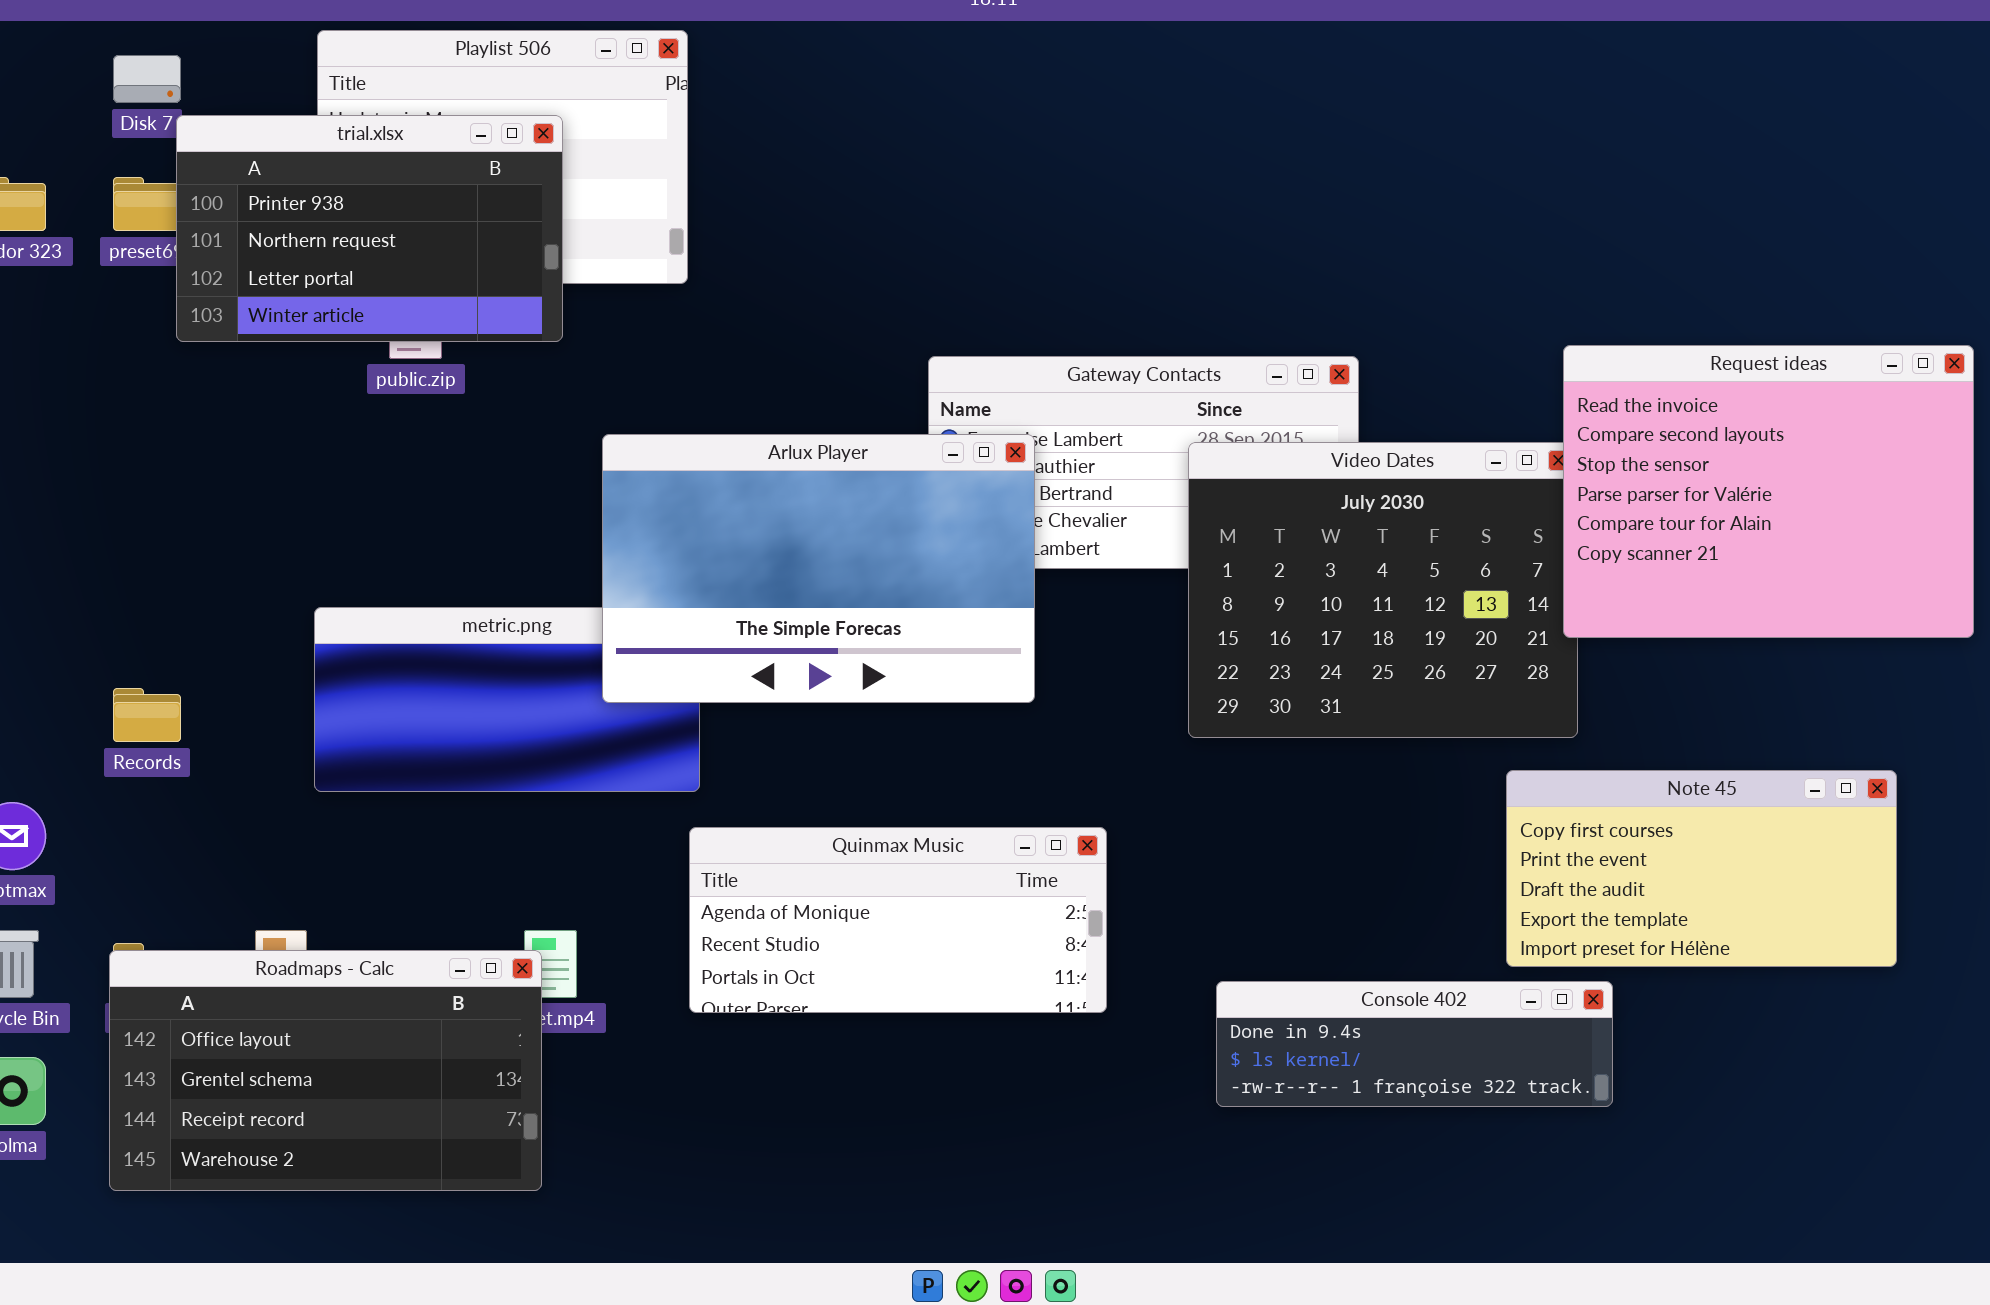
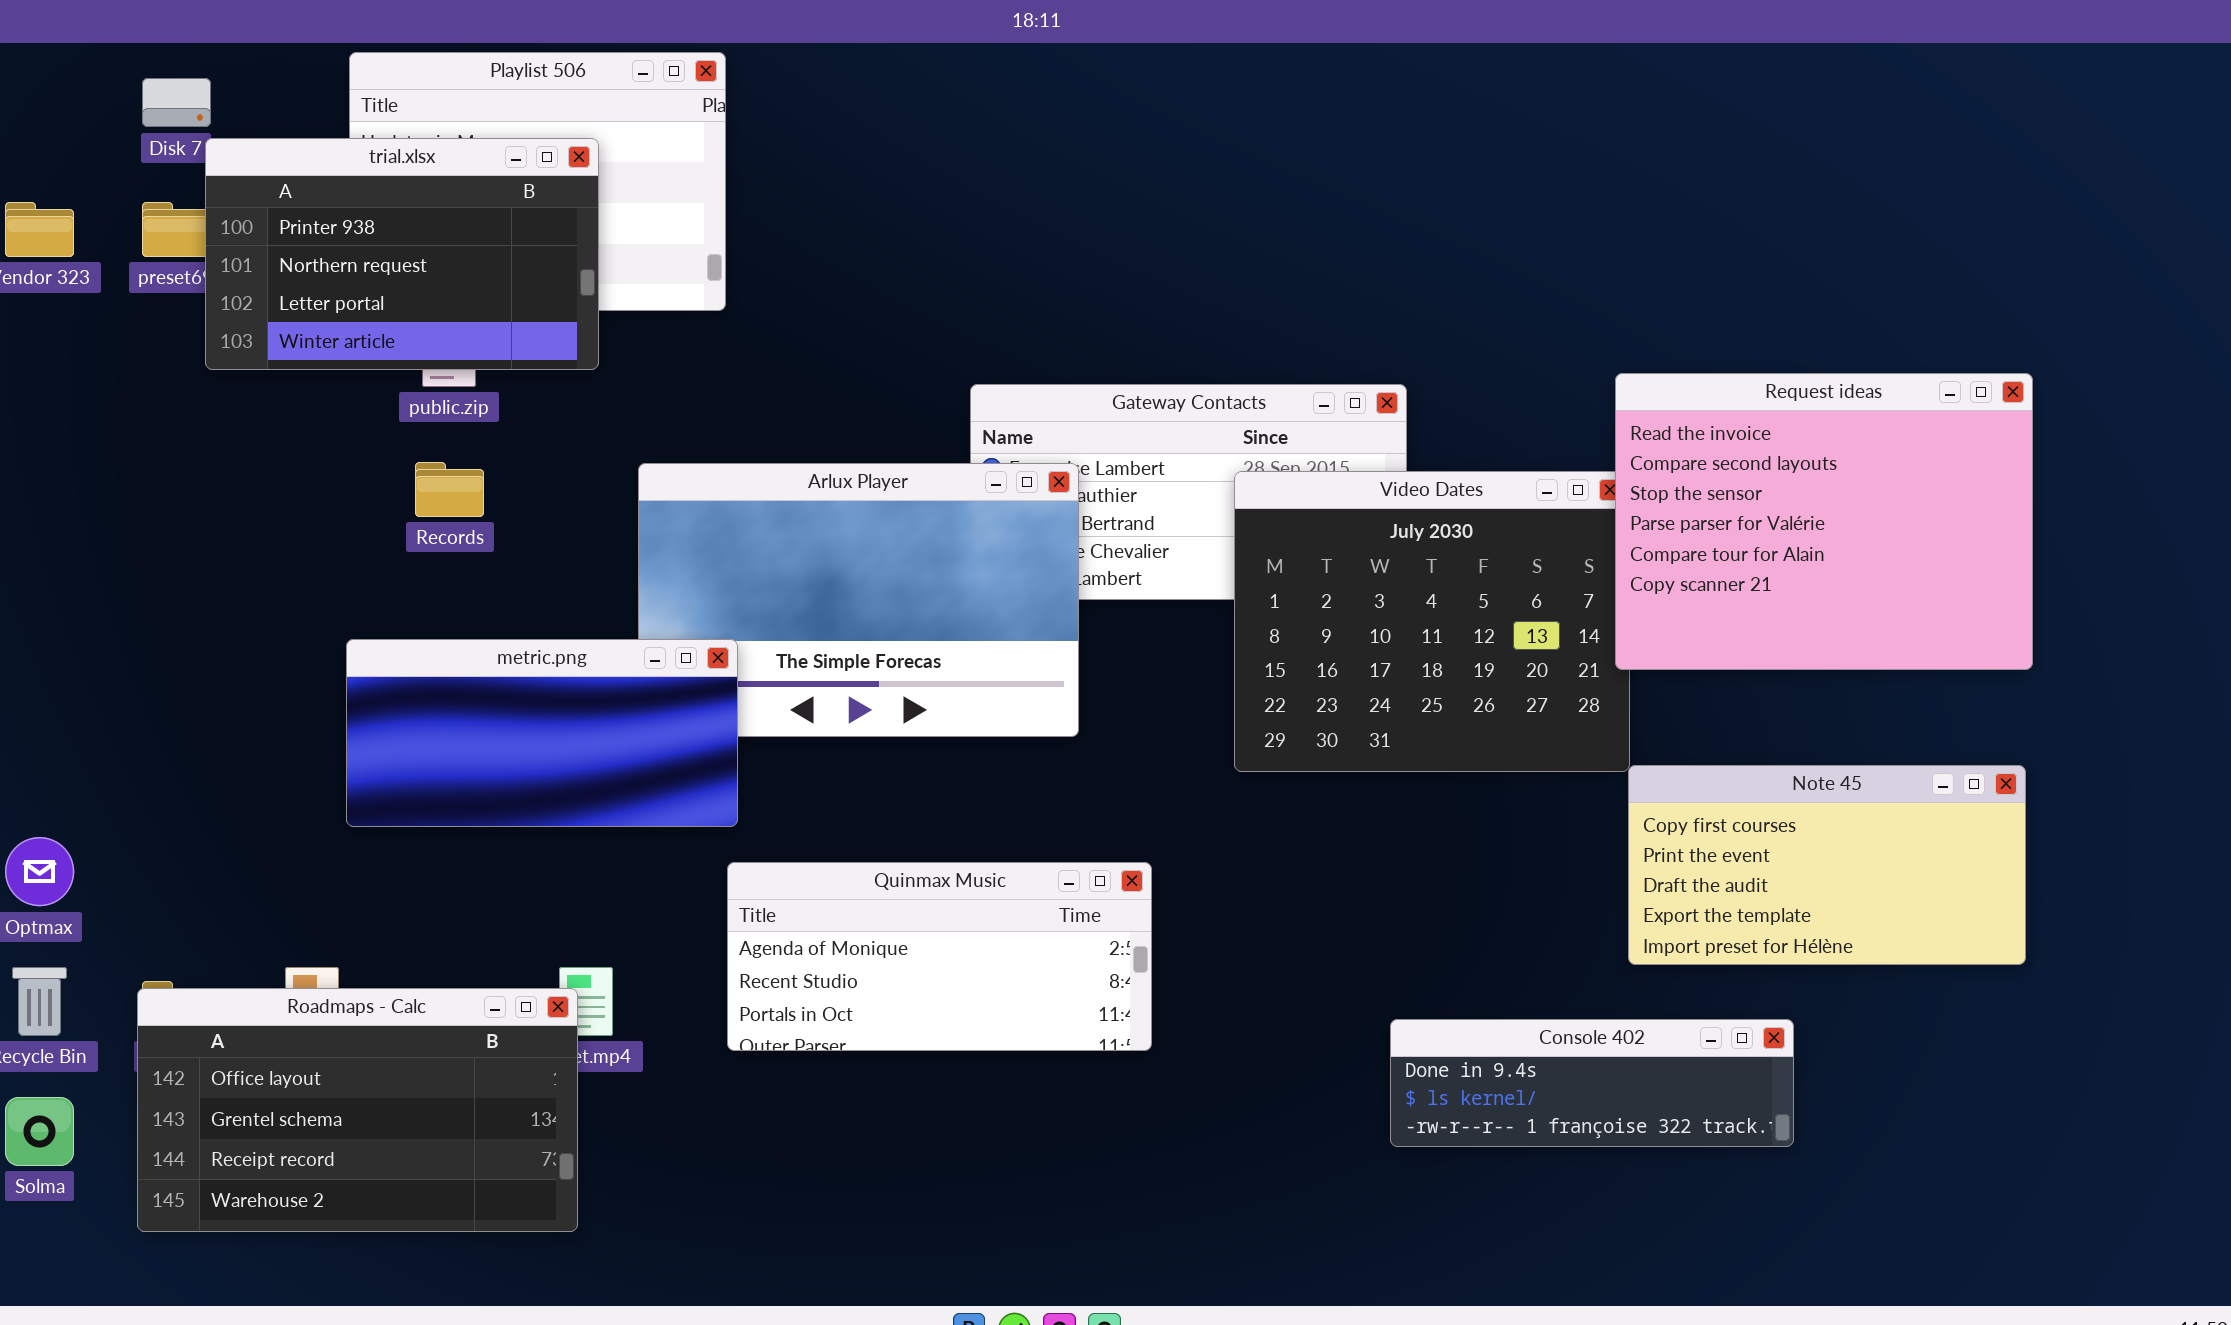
metric.png: [314,607,700,792] -> [346,639,738,827], raised
Records: [113,688,181,742] -> [415,462,484,517], moved
Note 45: [1506,770,1897,967] -> [1628,765,2026,965], moved
Console 402: [1216,981,1613,1107] -> [1390,1019,1794,1147], moved

